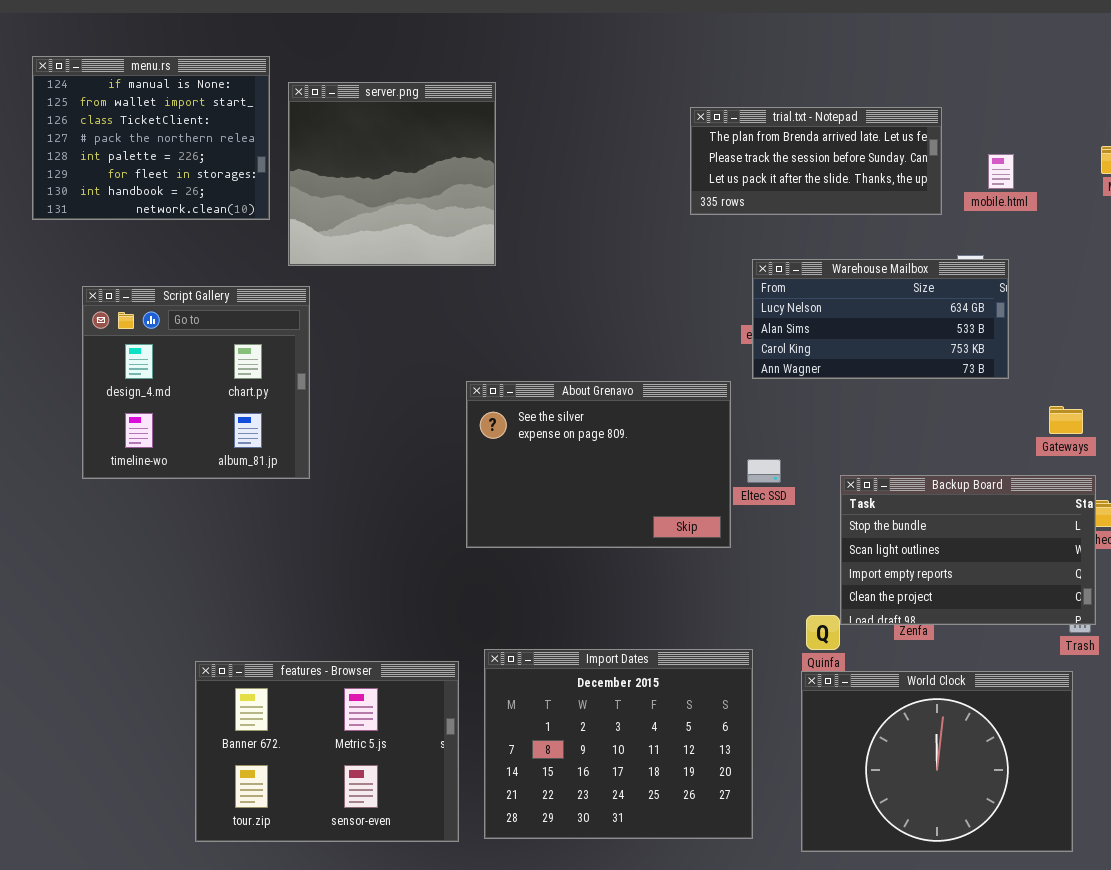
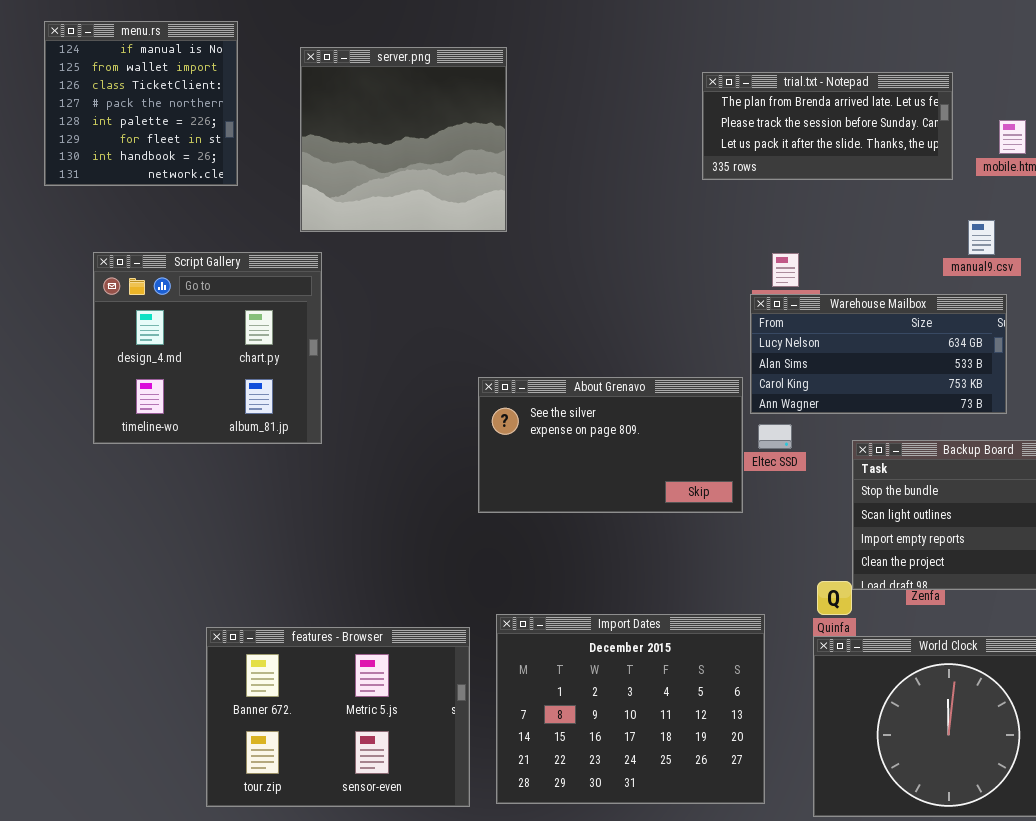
menu.rs: [32,56,270,220] -> [44,21,238,186], resized
Warehouse Mailbox: [752,259,1009,379] -> [750,294,1007,414], moved
About Grenavo: [466,381,731,548] -> [478,377,743,513], resized

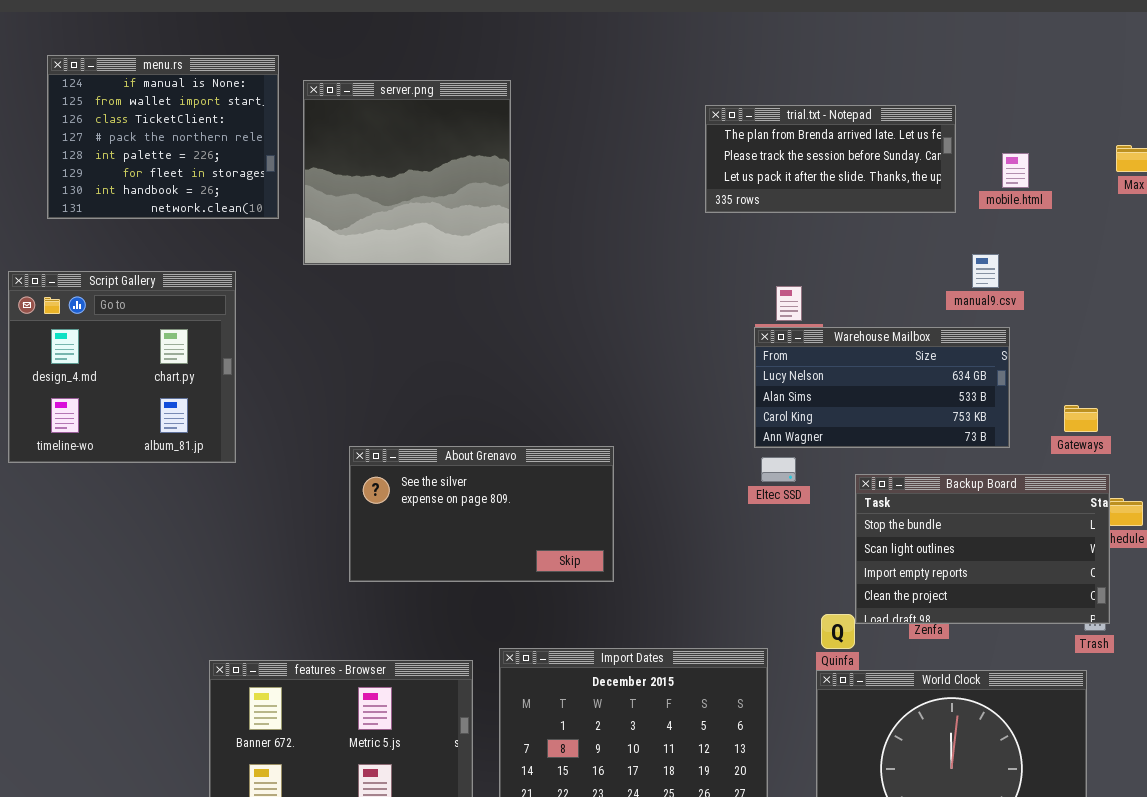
menu.rs: [44,21,238,186] -> [47,55,279,219], resized
Script Gallery: [93,252,322,444] -> [8,271,236,463], moved
About Grenavo: [478,377,743,513] -> [349,446,614,582], moved

